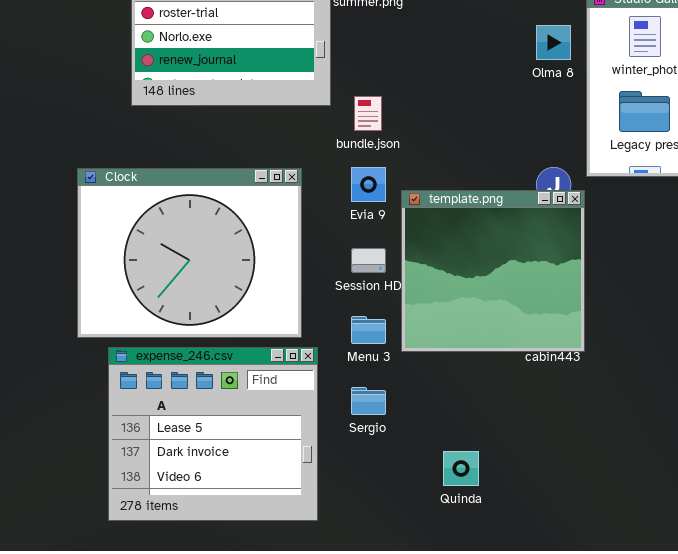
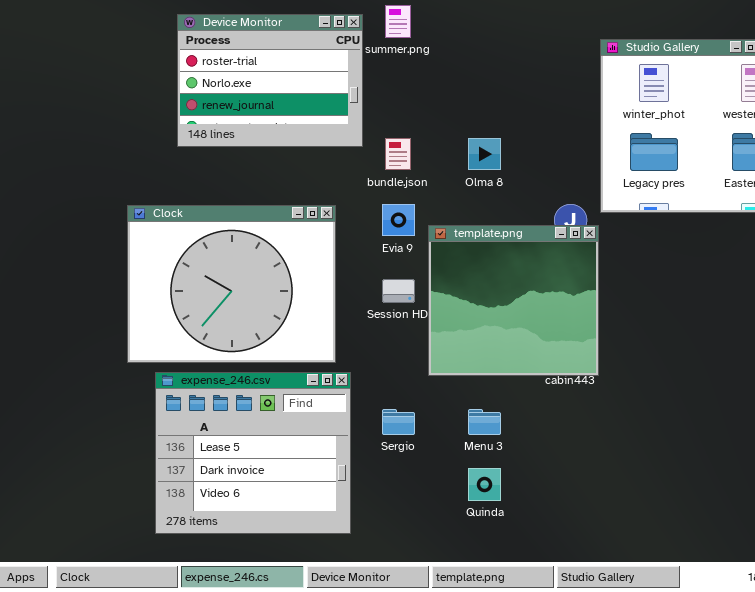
Olma 8: [536,25,571,60] -> [468,138,501,170], moved
Menu 3: [351,316,386,344] -> [468,409,501,435], moved

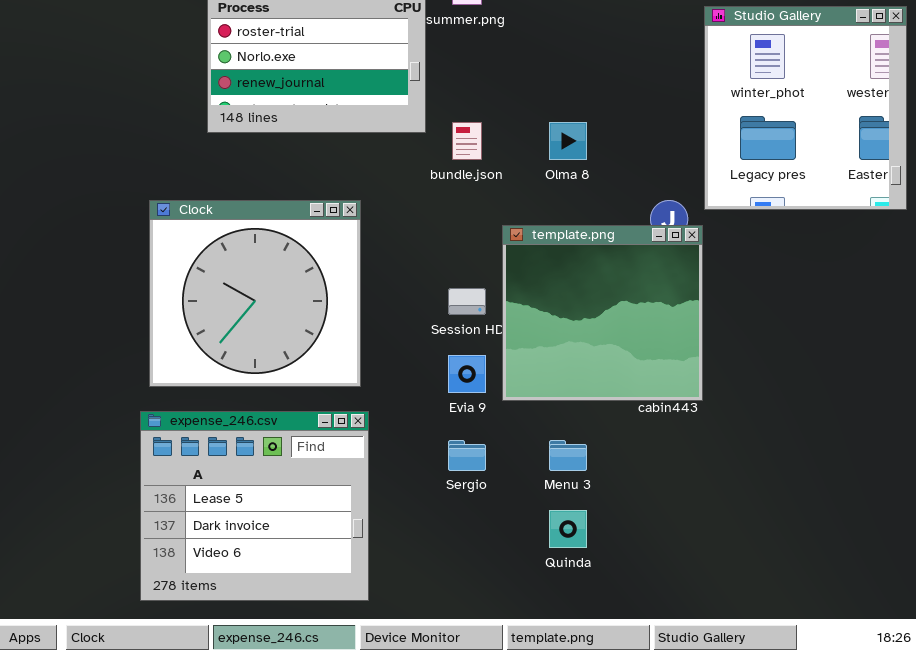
Evia 9: [382,204,415,236] -> [448,355,486,393], moved
Clock: [127,205,336,363] -> [149,200,361,387], resized
expense_246.csv: [155,372,351,534] -> [140,411,369,601], moved

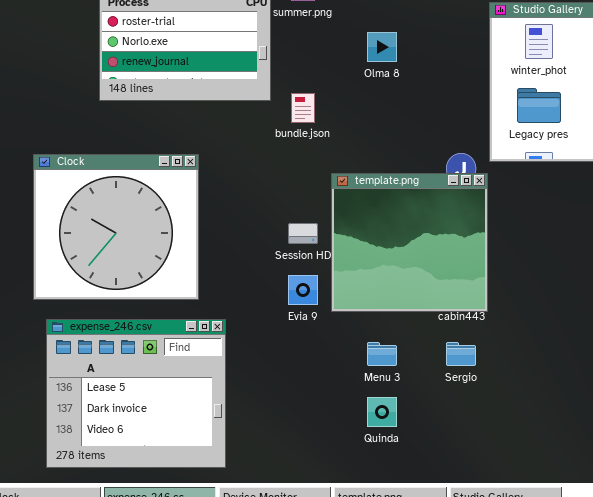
Olma 8: [549,122,587,160] -> [367,32,397,62], moved
Clock: [149,200,361,387] -> [33,154,199,300], moved
Sergio: [448,440,486,471] -> [446,342,476,366], moved

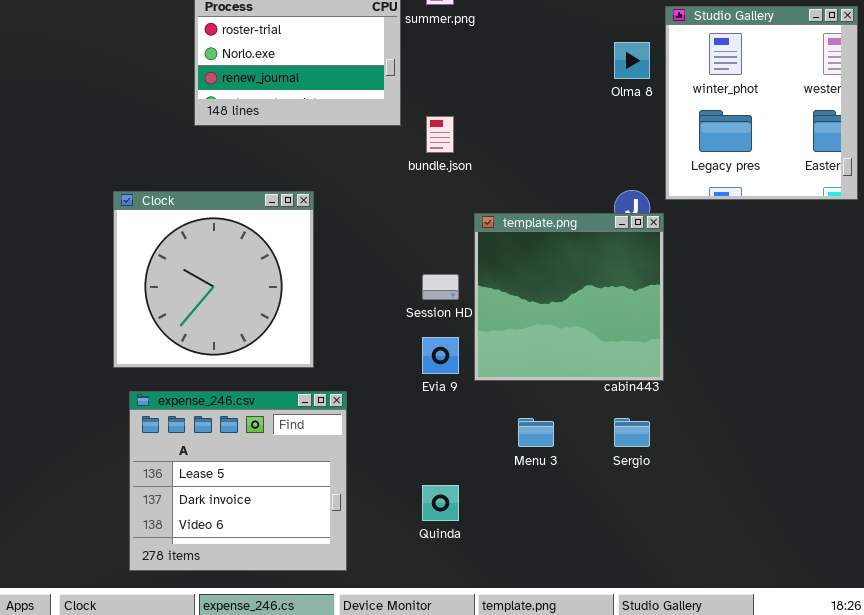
Olma 8: [367,32,397,62] -> [614,42,650,79], moved
Quinda: [367,397,397,427] -> [422,485,459,521], moved

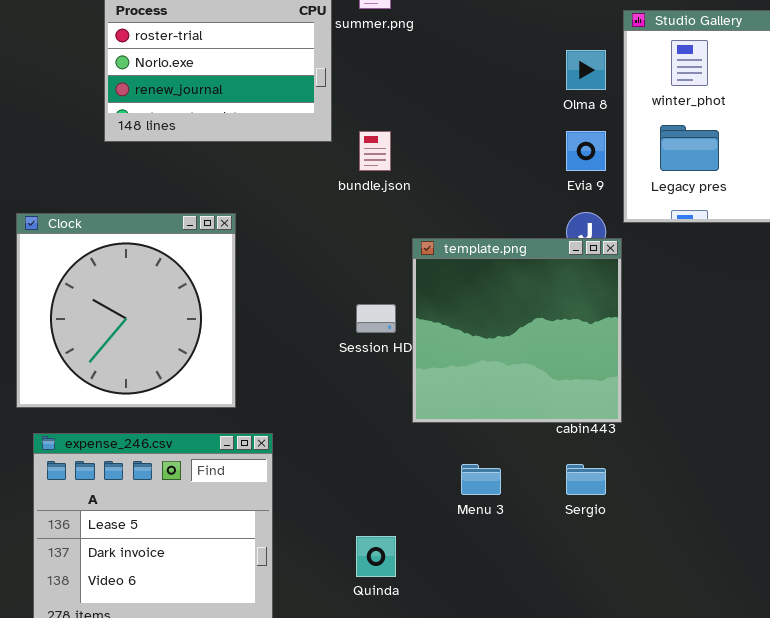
Evia 9: [422,337,459,374] -> [566,131,606,171], moved

